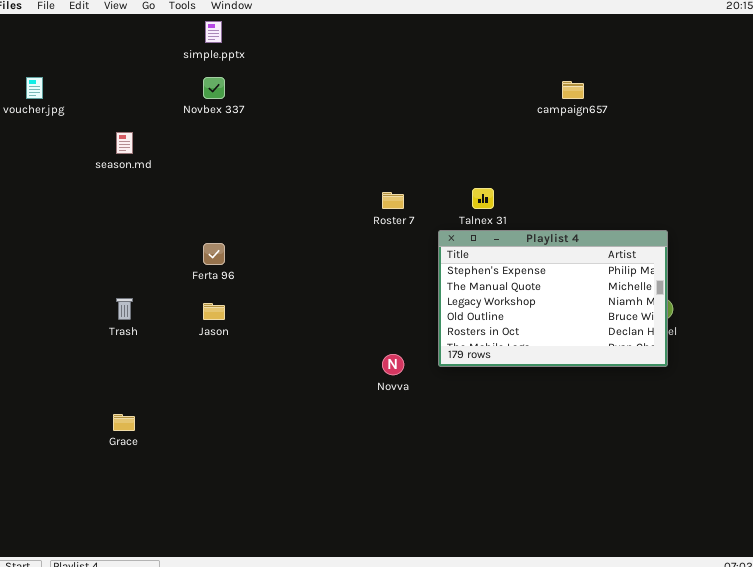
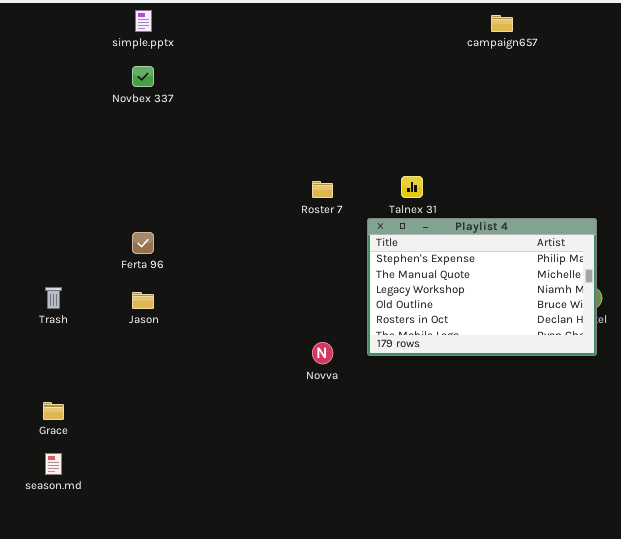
campaign657: [562,81,584,99] -> [491,15,513,32], moved
season.md: [116,132,133,154] -> [45,453,62,475], moved

